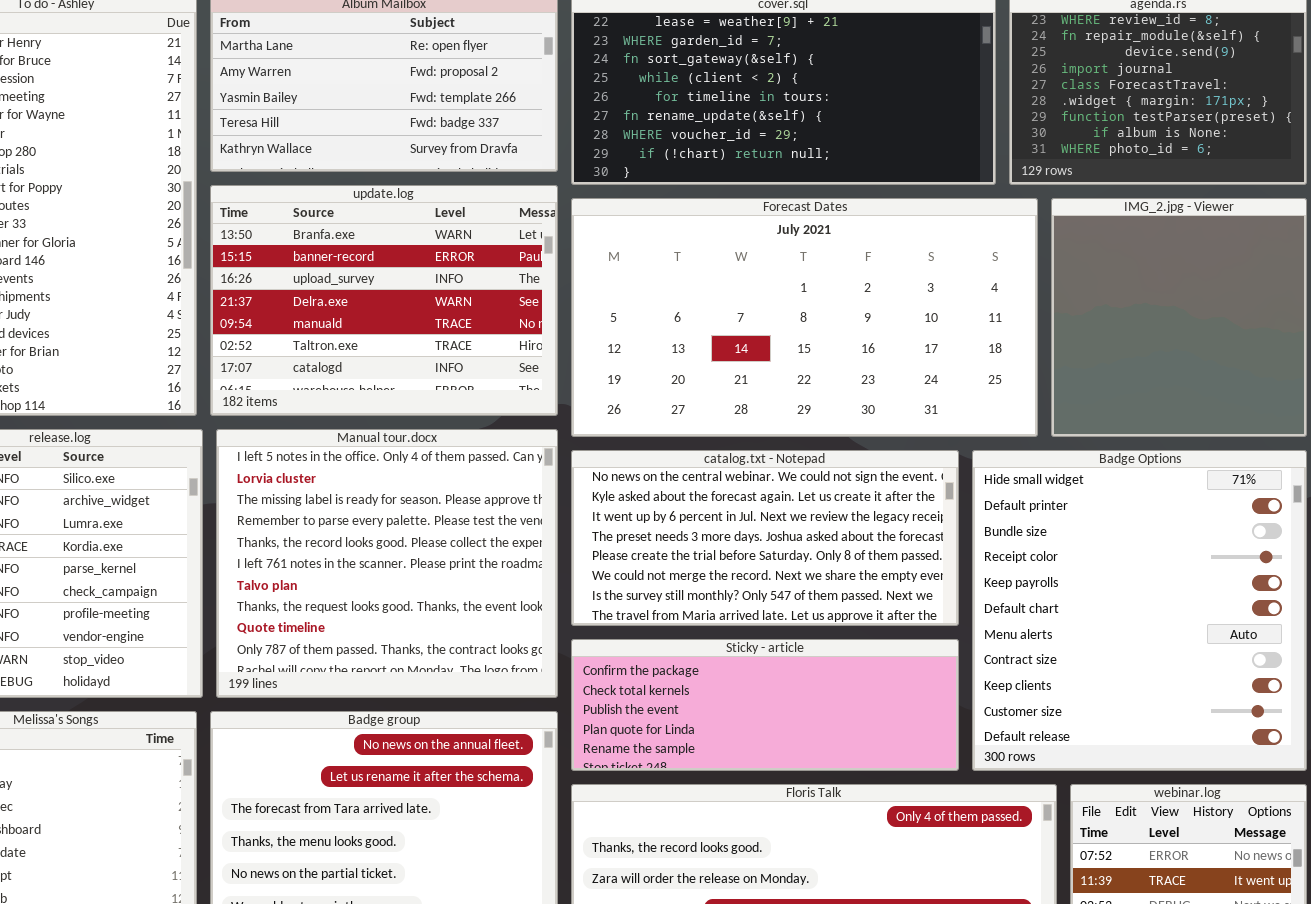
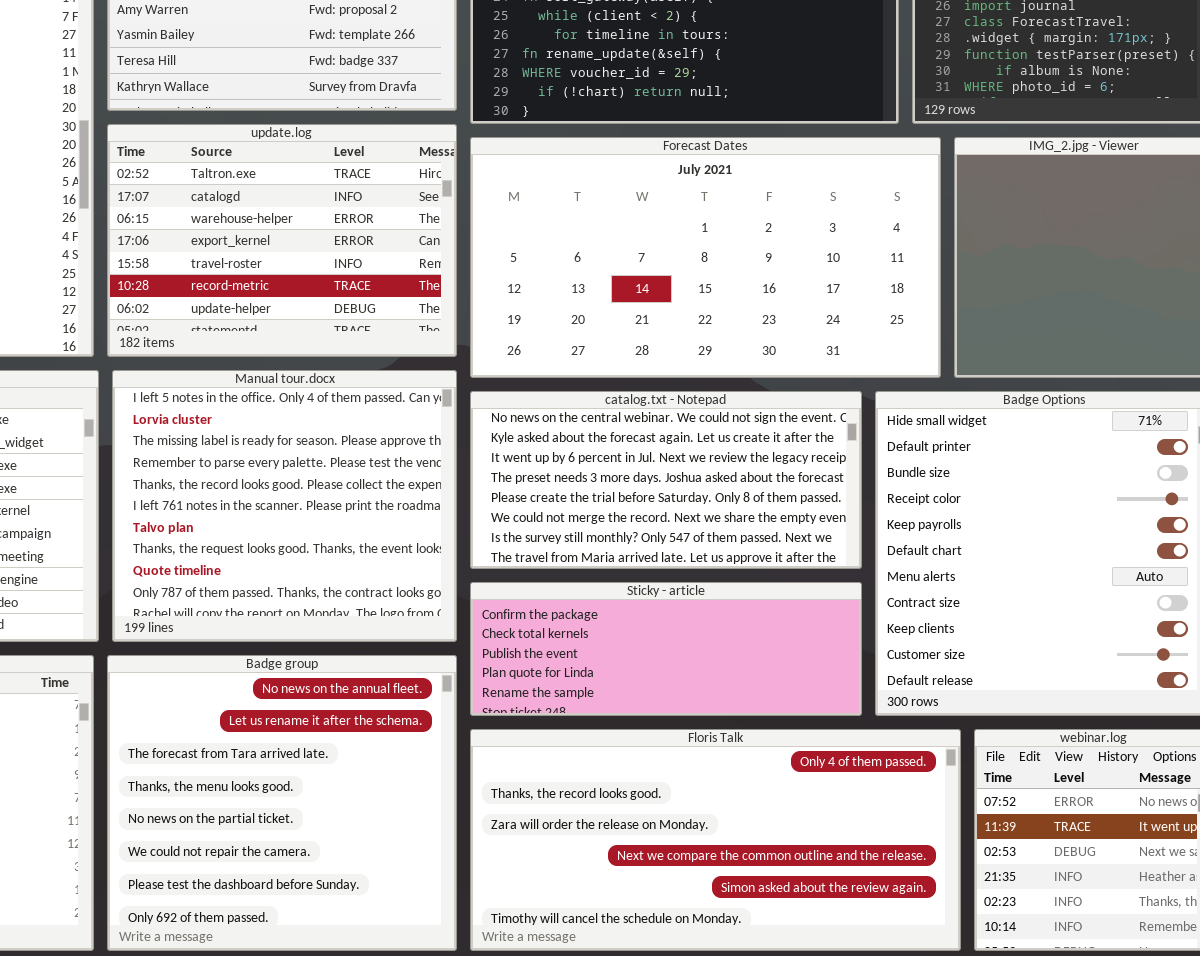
update.log: [210,185,558,416] -> [107,124,457,357], scrolled down 5 rows

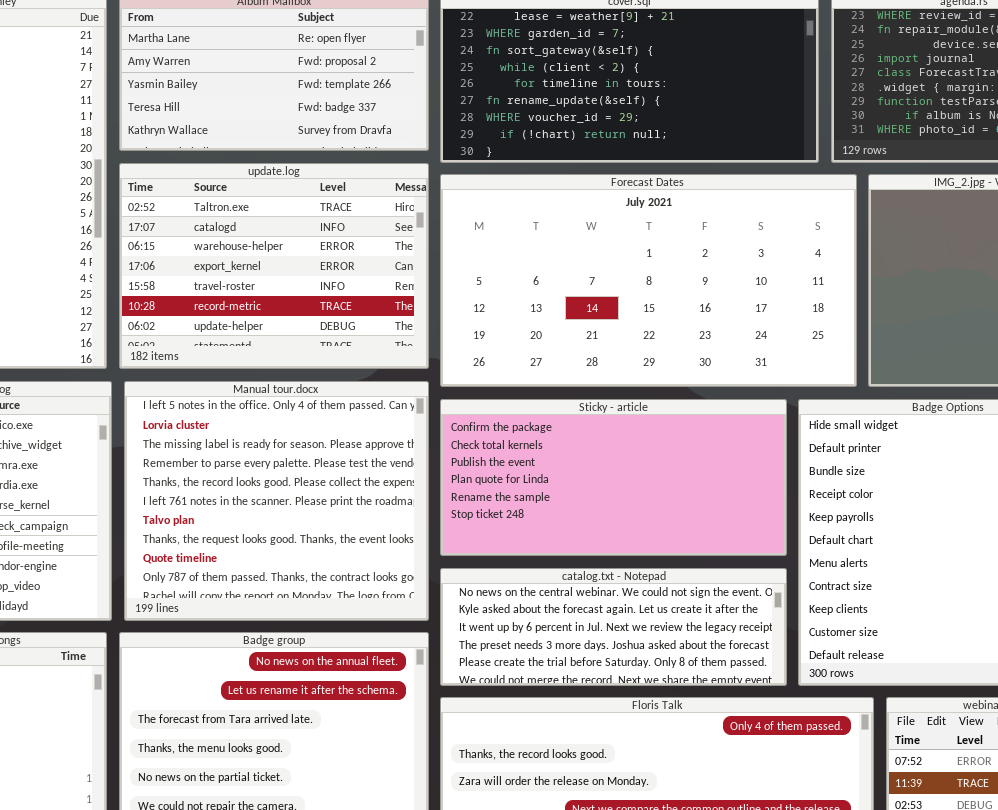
catalog.txt - Notepad: [470,391,862,569] -> [440,568,787,686], moved, resized
Sticky - article: [470,582,862,716] -> [440,399,787,556], moved, resized

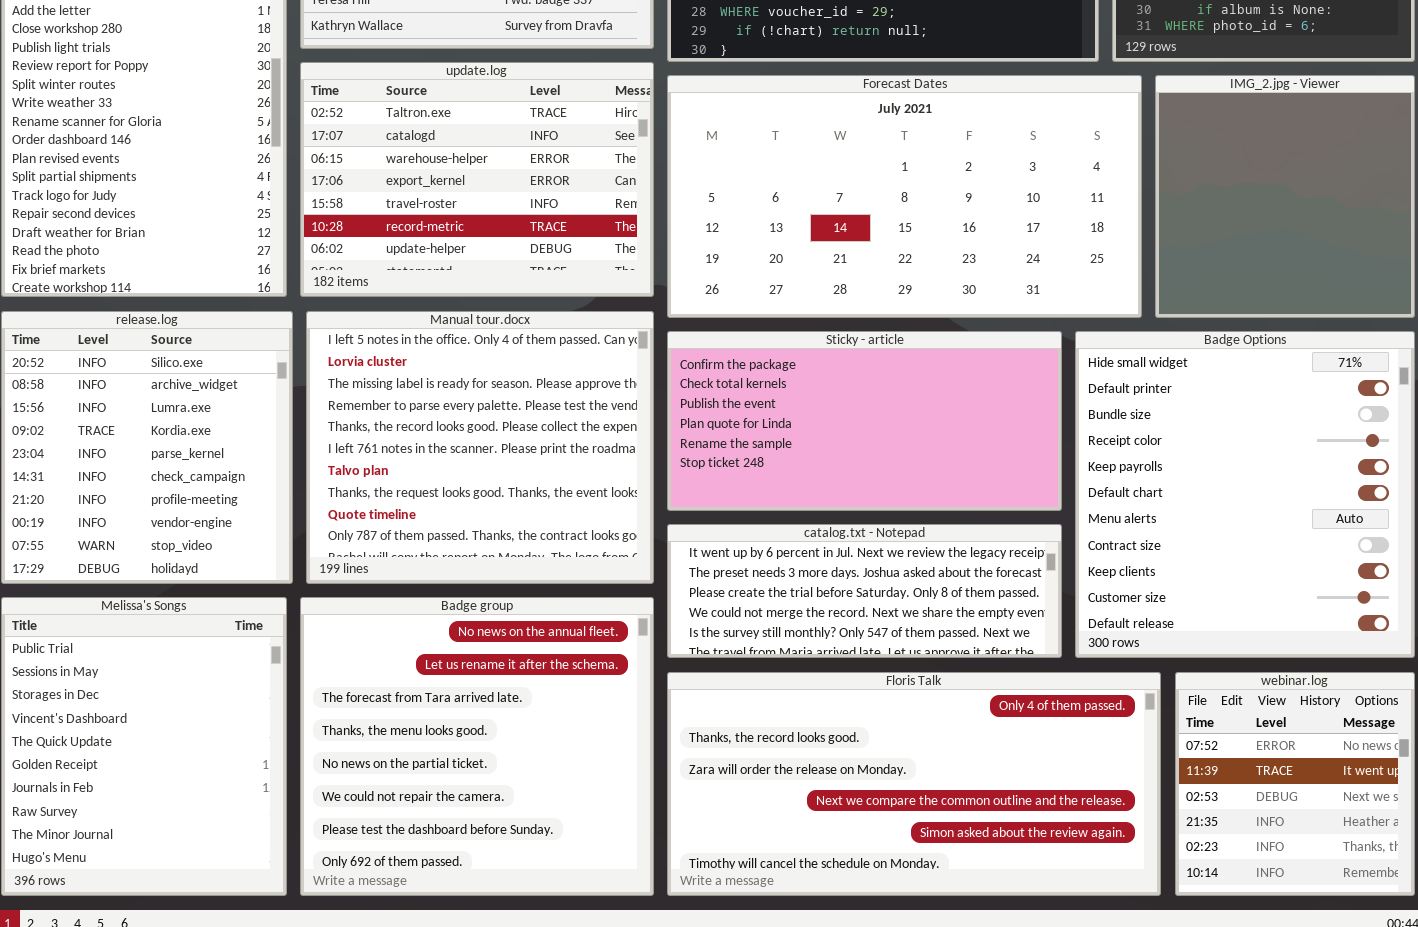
catalog.txt - Notepad: [440,568,787,686] -> [667,524,1062,658], scrolled down 2 rows

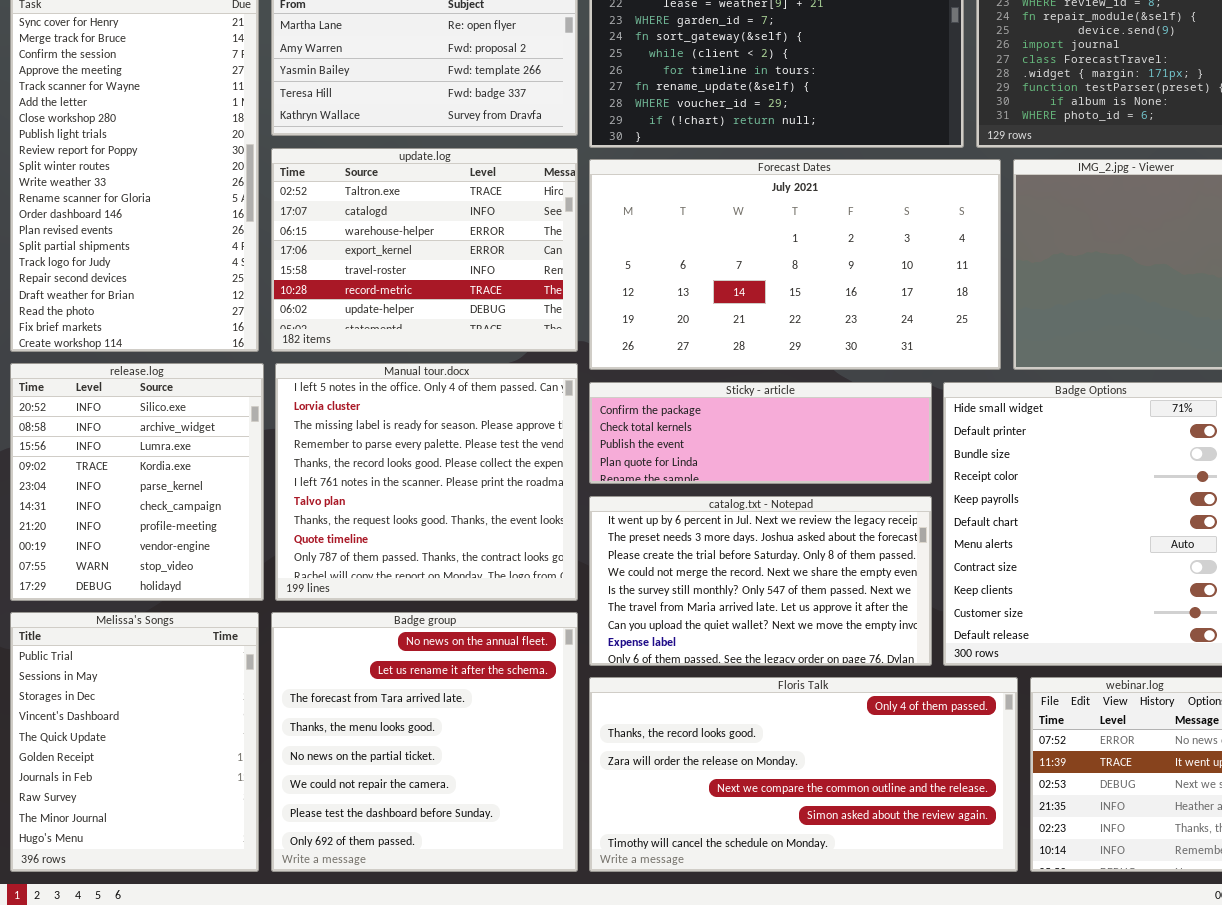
Sticky - article: [667,331,1062,511] -> [589,382,932,484], resized
catalog.txt - Notepad: [667,524,1062,658] -> [589,496,932,666], resized

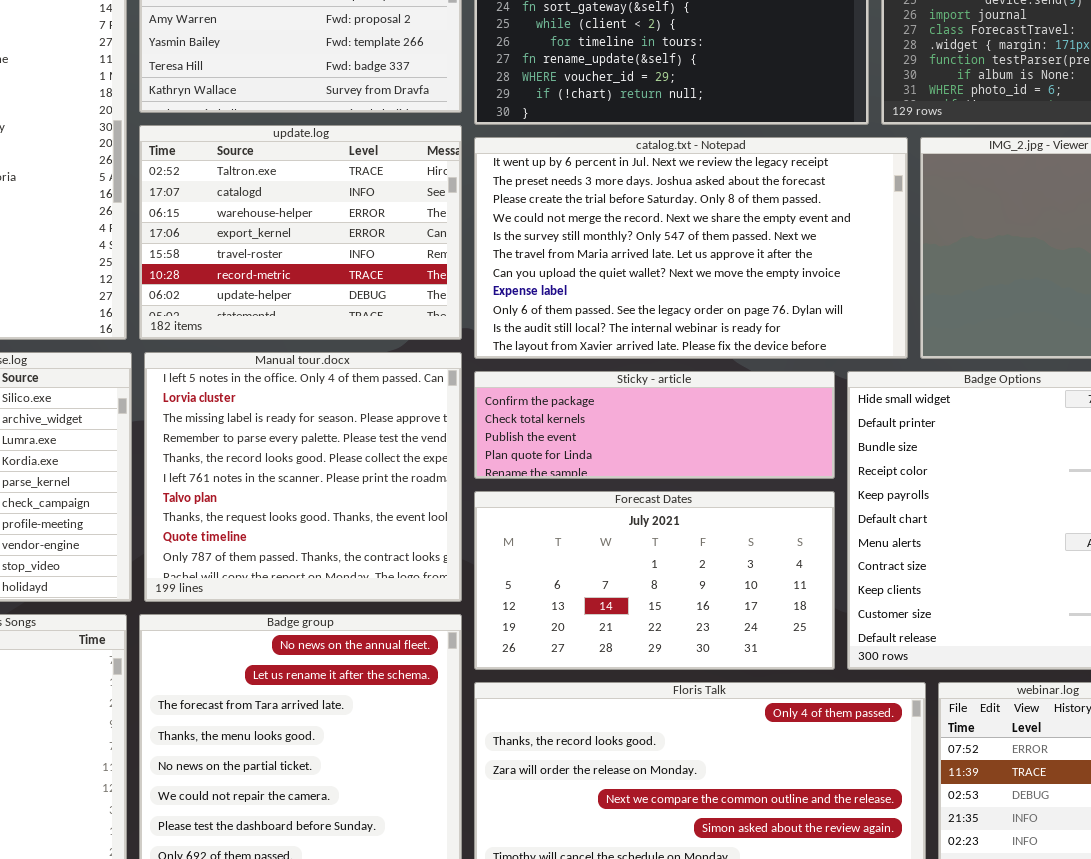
Forecast Dates: [589,159,1001,370] -> [474,491,835,670], moved, resized
catalog.txt - Notepad: [589,496,932,666] -> [474,137,908,359], moved, resized

